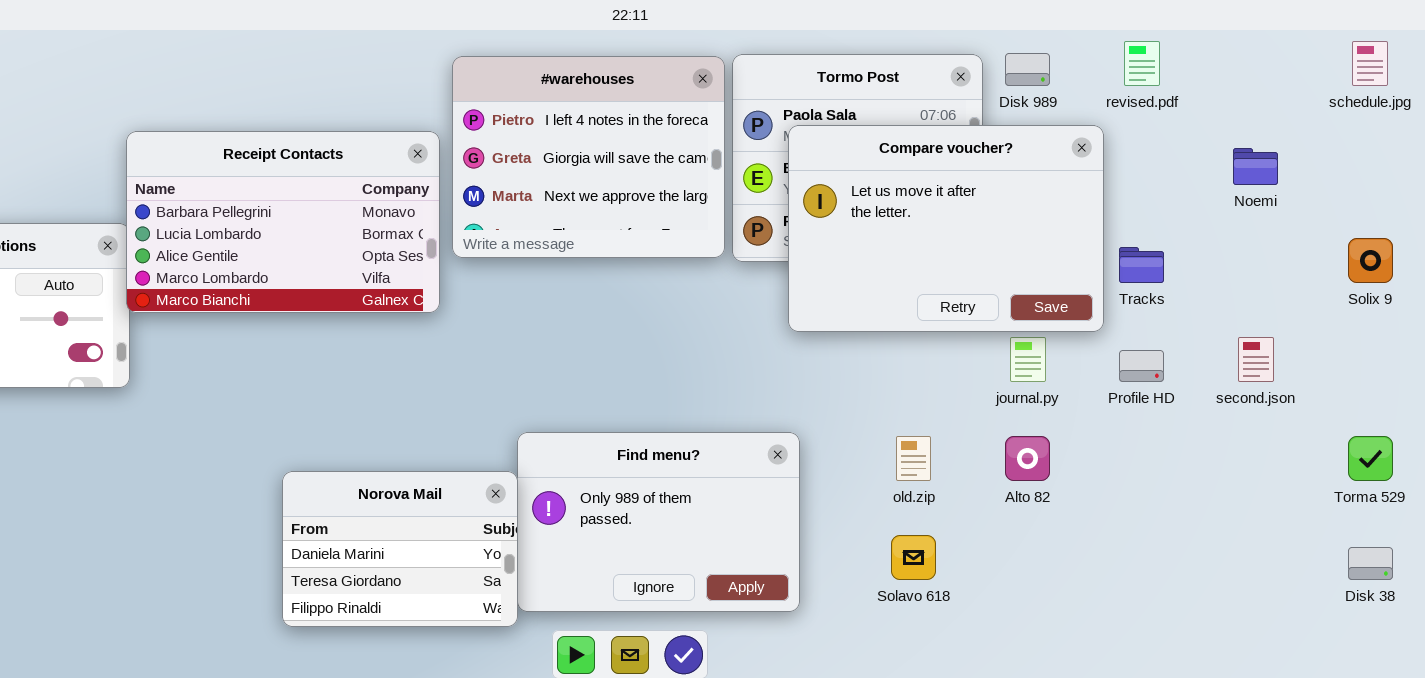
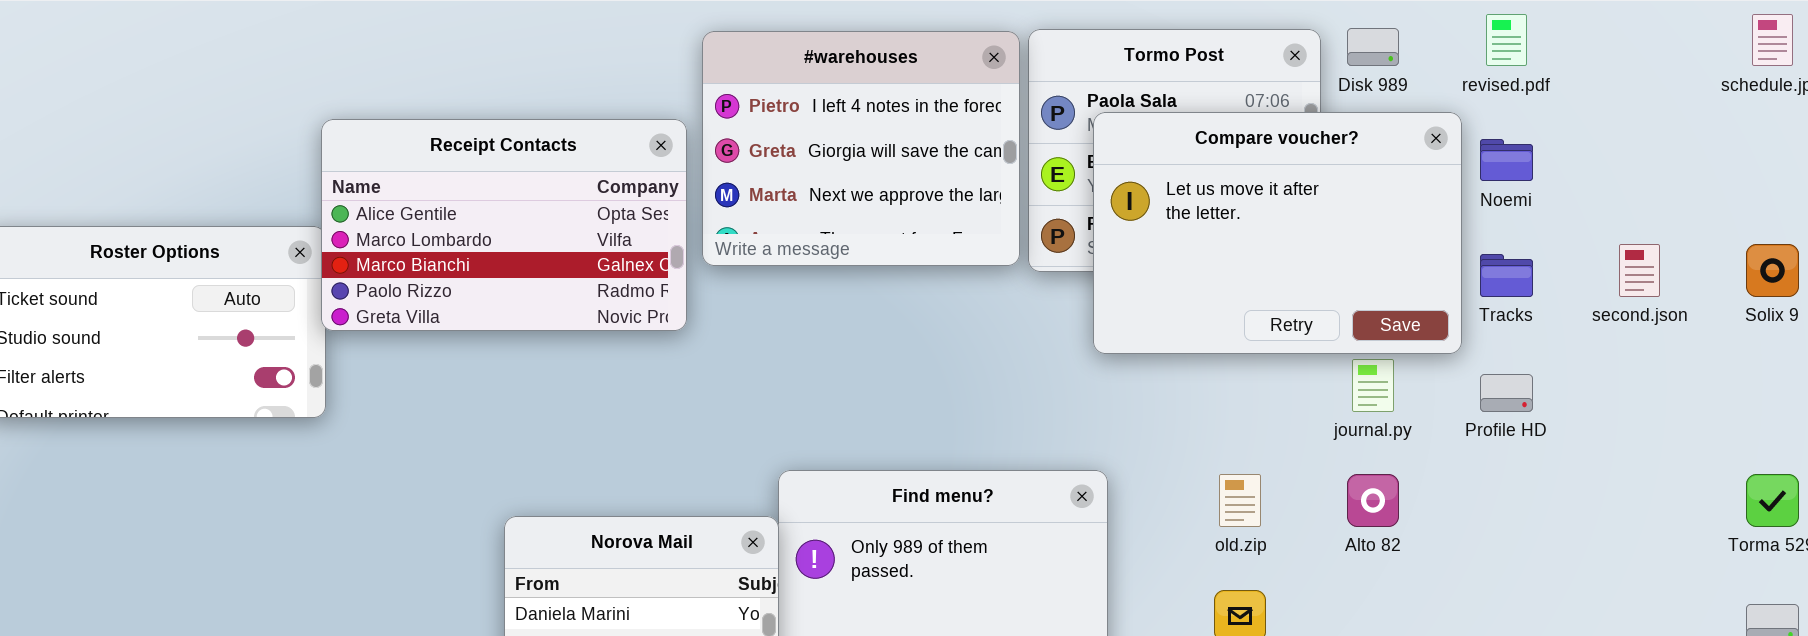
Receipt Contacts: [126,131,440,313] -> [321,119,687,331], scrolled down 2 rows
Noemi: [1233,148,1278,185] -> [1480,139,1533,181], moved
second.json: [1238,337,1274,382] -> [1619,244,1660,297], moved

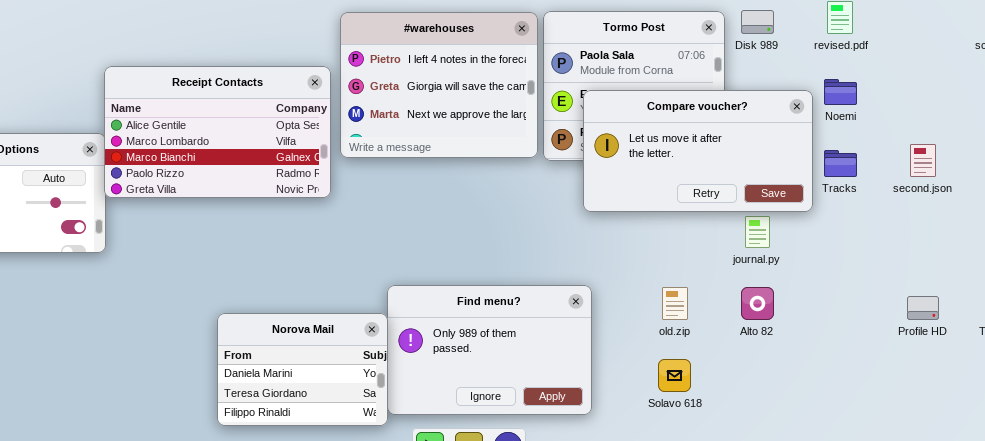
Compare voucher?: [1093,112,1462,354] -> [583,90,813,212], resized
Profile HD: [1480,374,1533,412] -> [907,296,939,320], moved

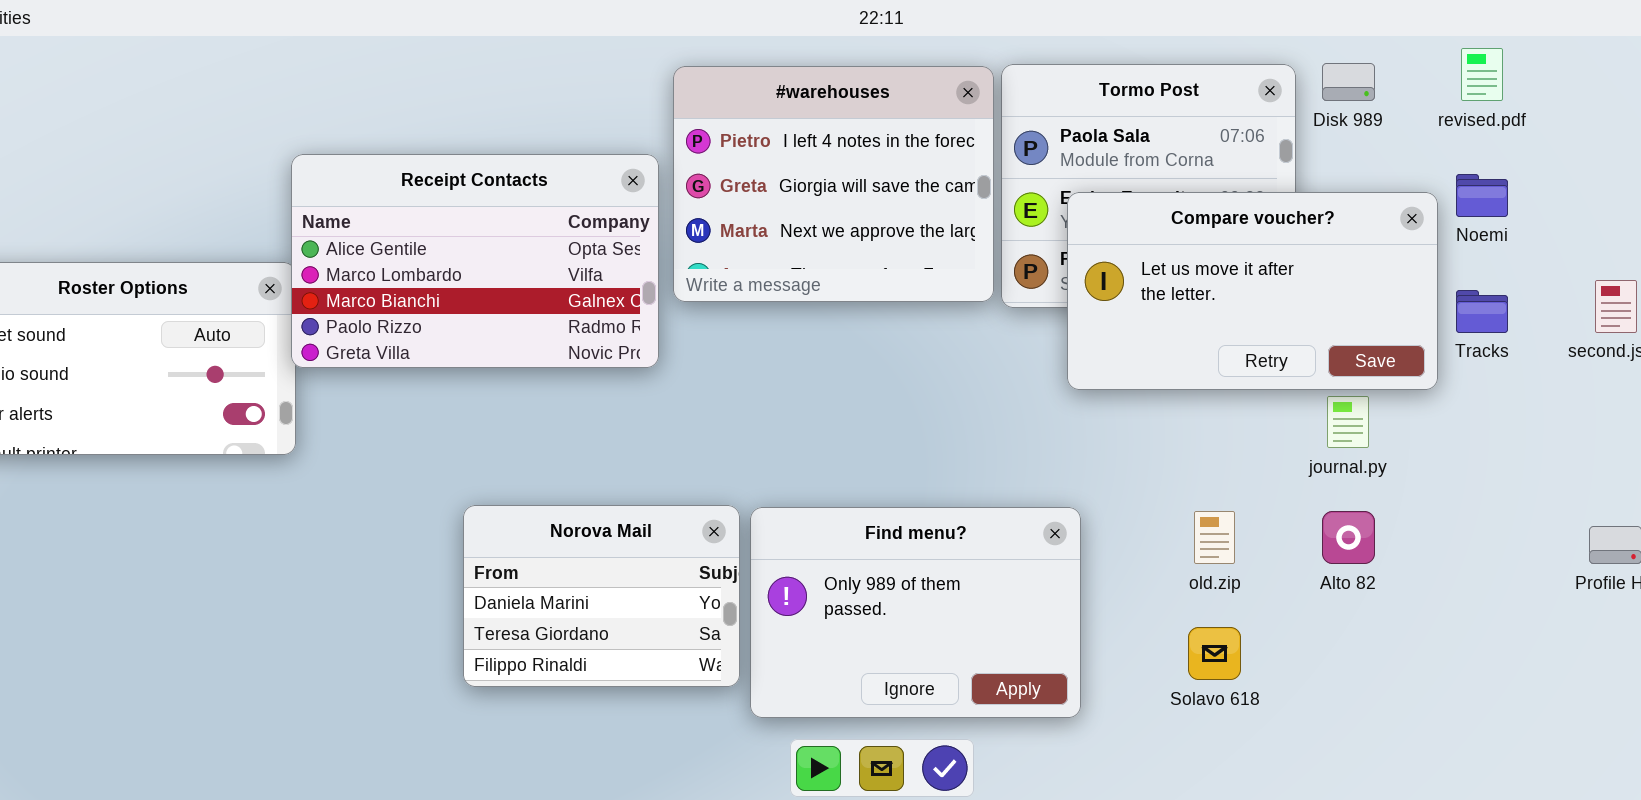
Norova Mail: [217,313,388,426] -> [463,505,740,687], moved

